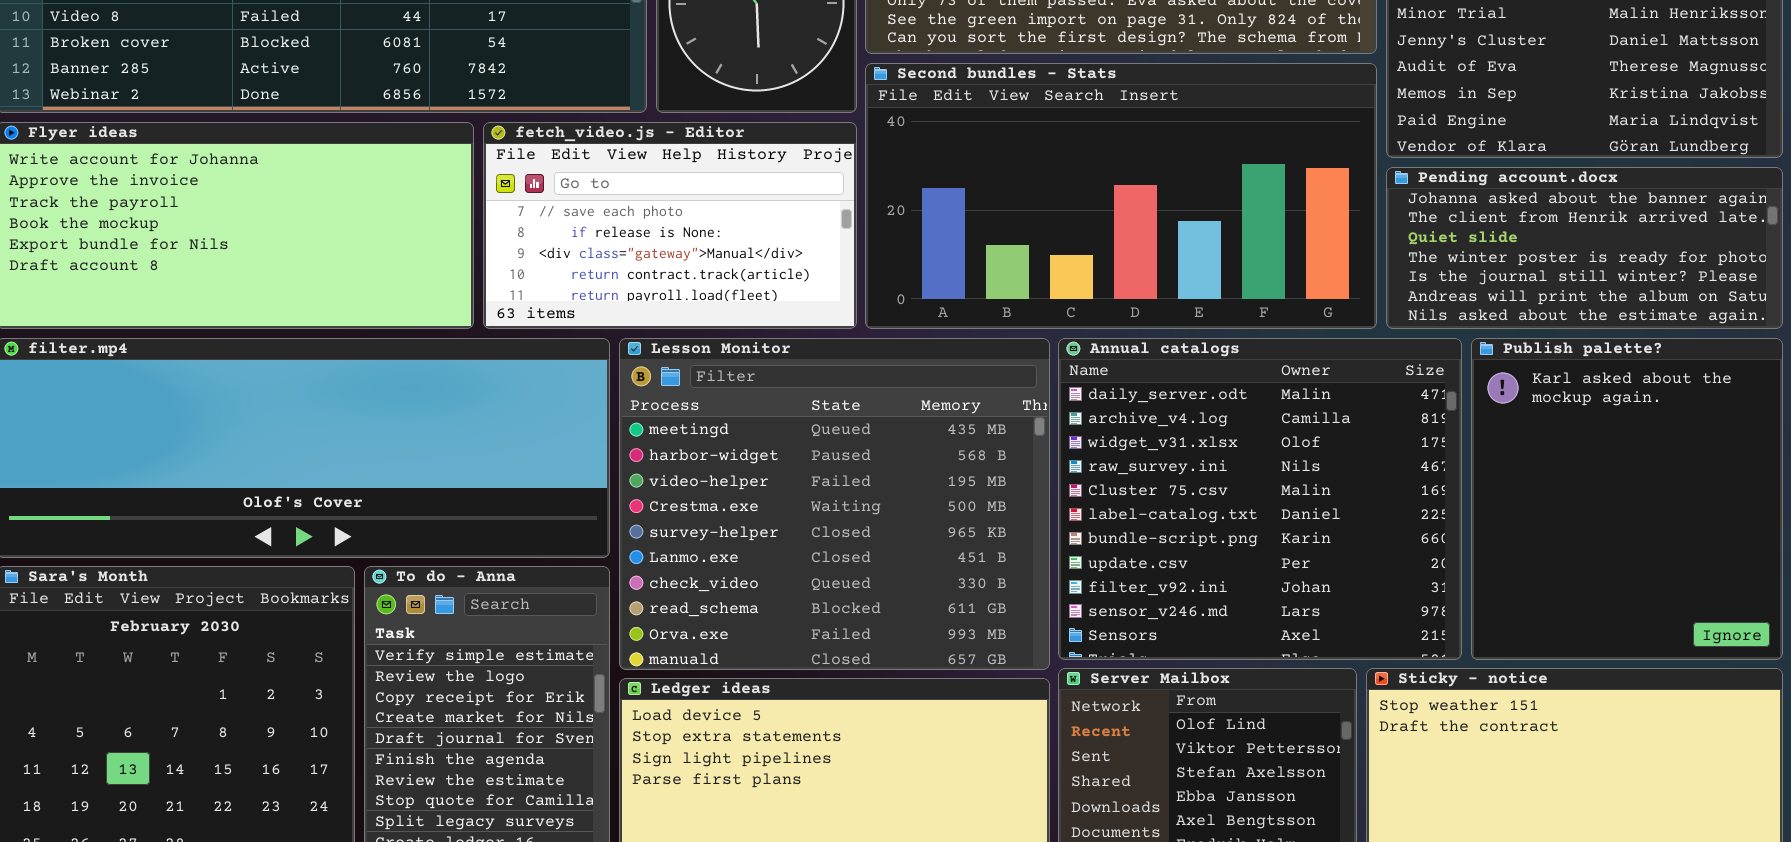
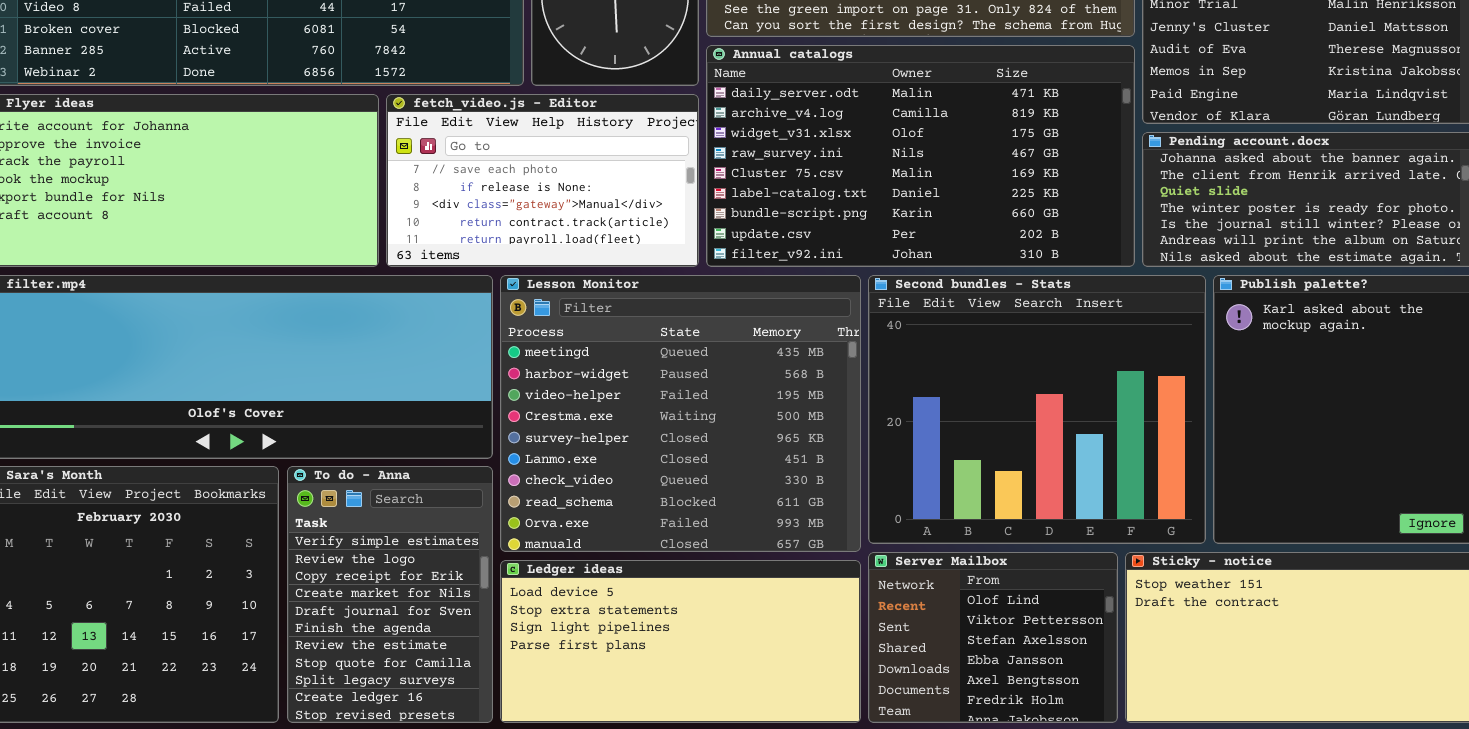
Second bundles - Stats: [865,63,1377,329] -> [868,275,1206,544], moved, resized
Annual catalogs: [1058,338,1462,660] -> [706,45,1135,267], moved, resized

